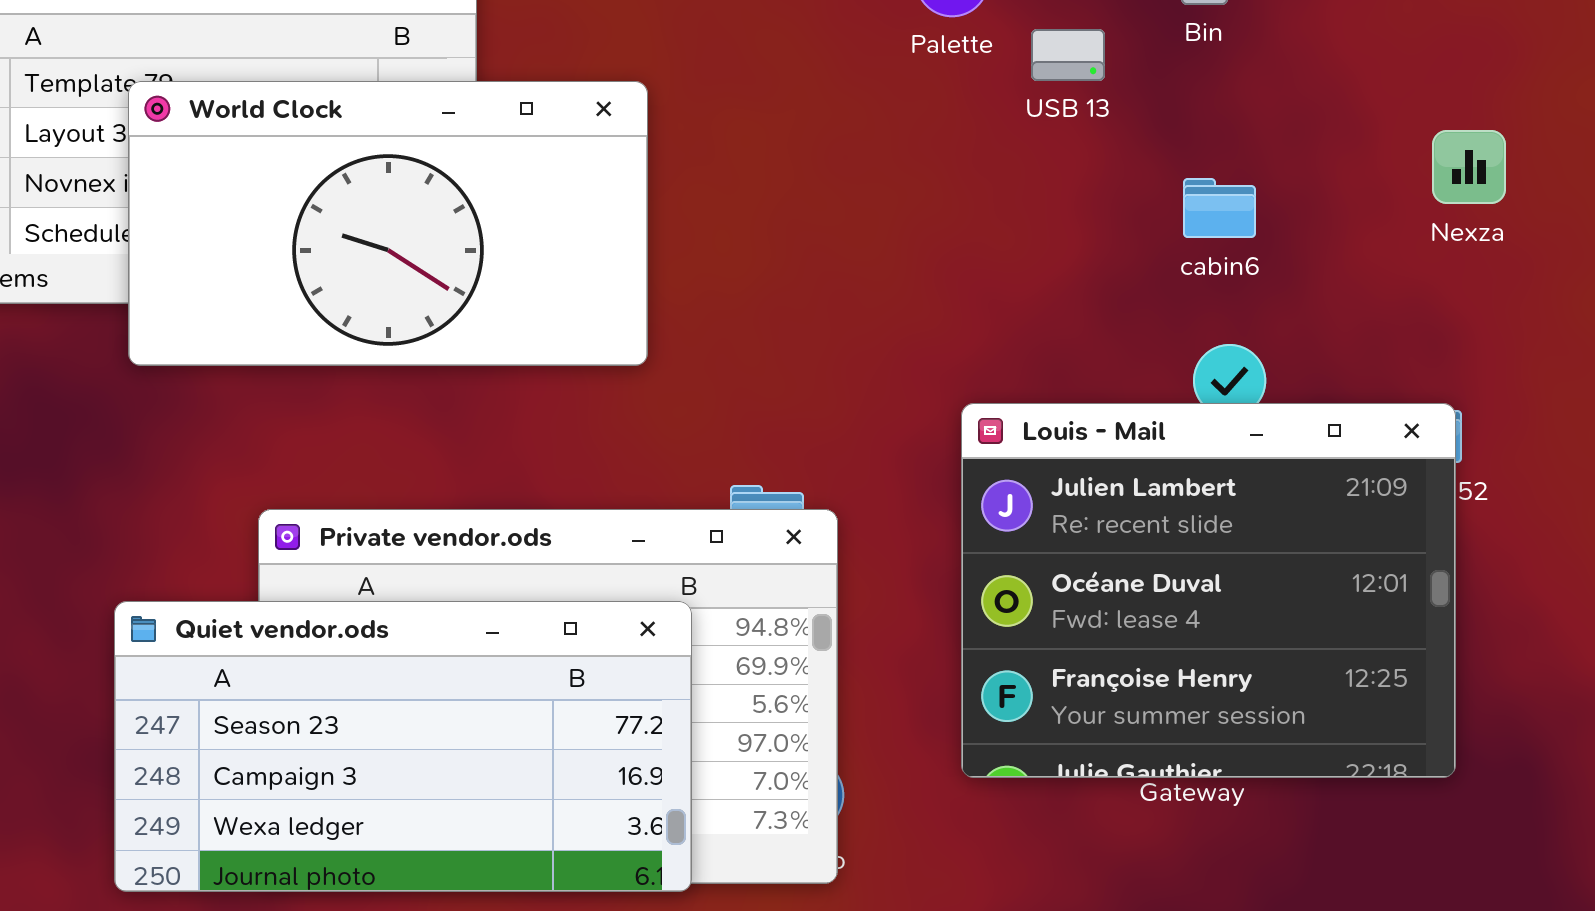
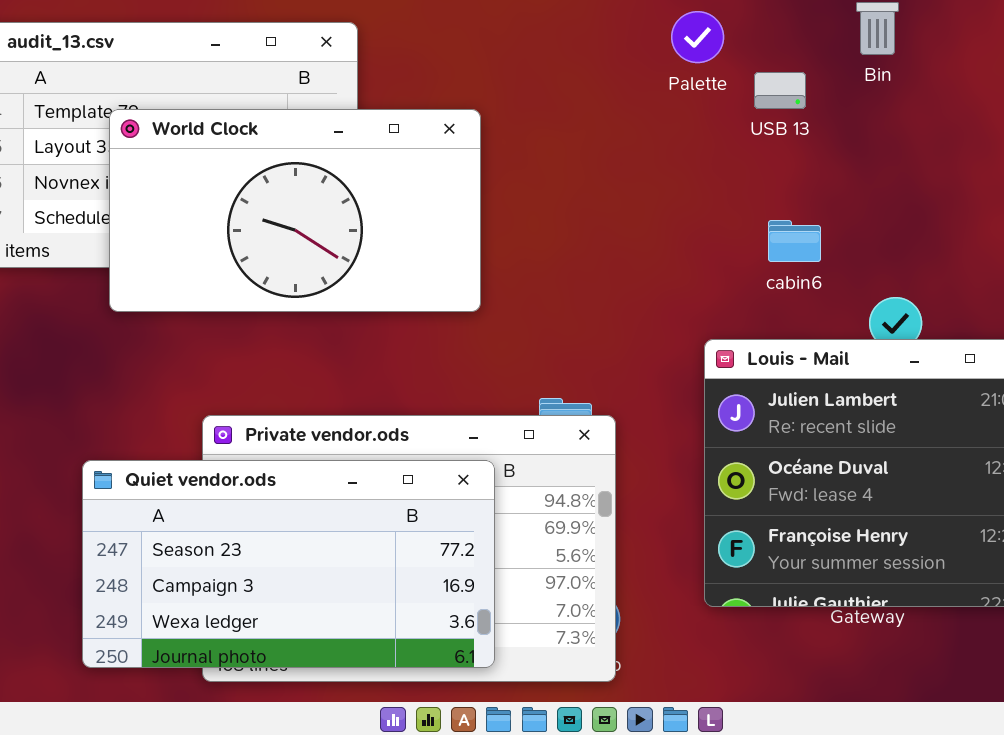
cabin6: [1183,178,1256,238] -> [768,220,821,262], moved
Quiet vendor.ods: [114,601,692,892] -> [82,460,495,668], moved

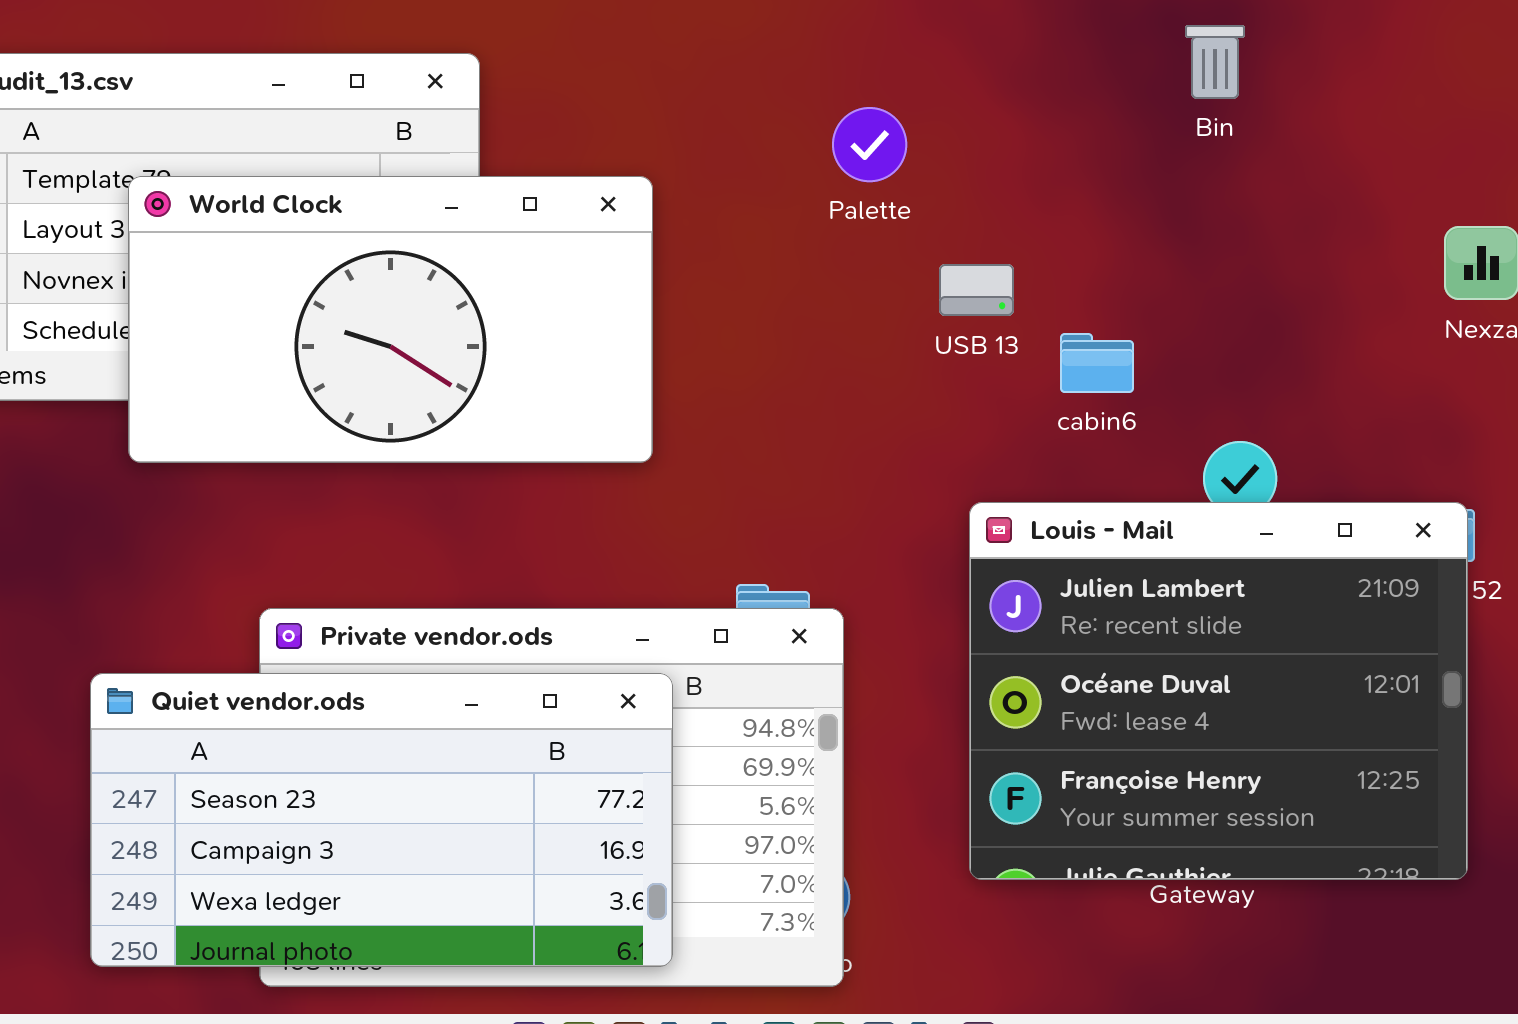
Palette: [671,11,724,63] -> [832,107,907,182], moved
USB 13: [754,72,806,109] -> [939,264,1014,316], moved

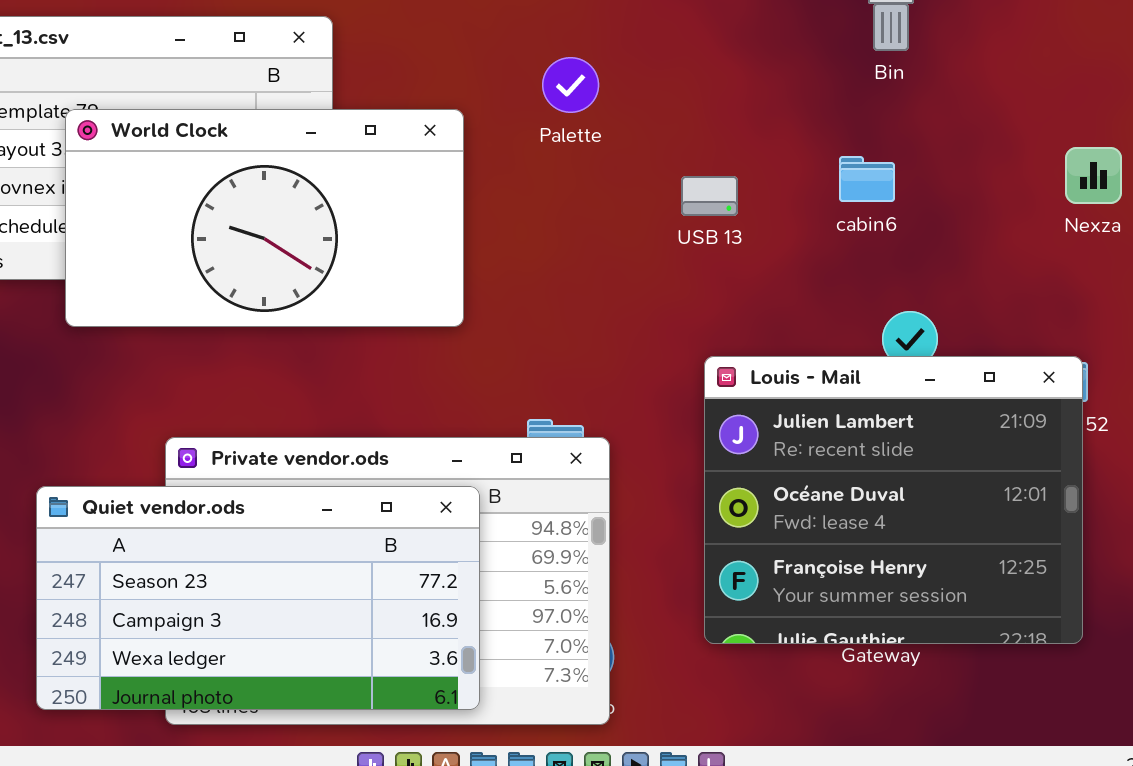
Palette: [832,107,907,182] -> [542,57,599,113], moved
cabin6: [1060,333,1134,393] -> [839,156,895,202], moved

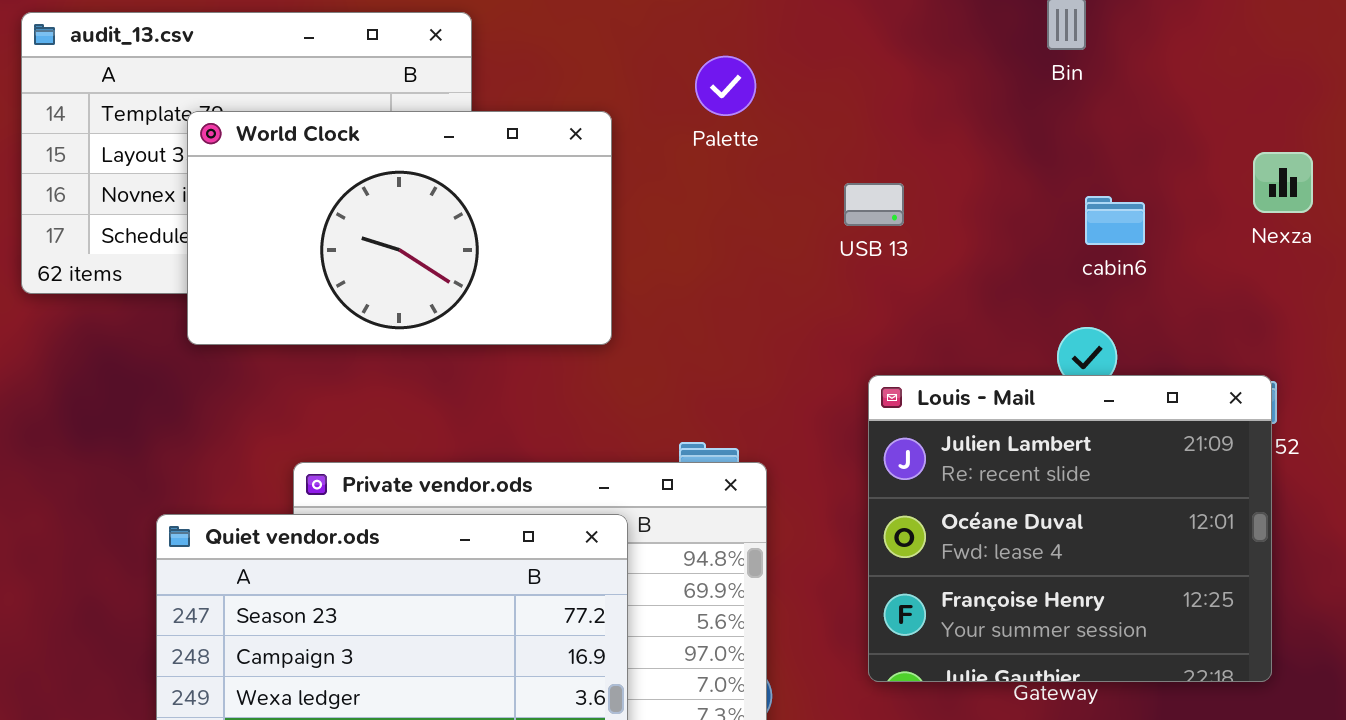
cabin6: [839,156,895,202] -> [1085,196,1145,245], moved

